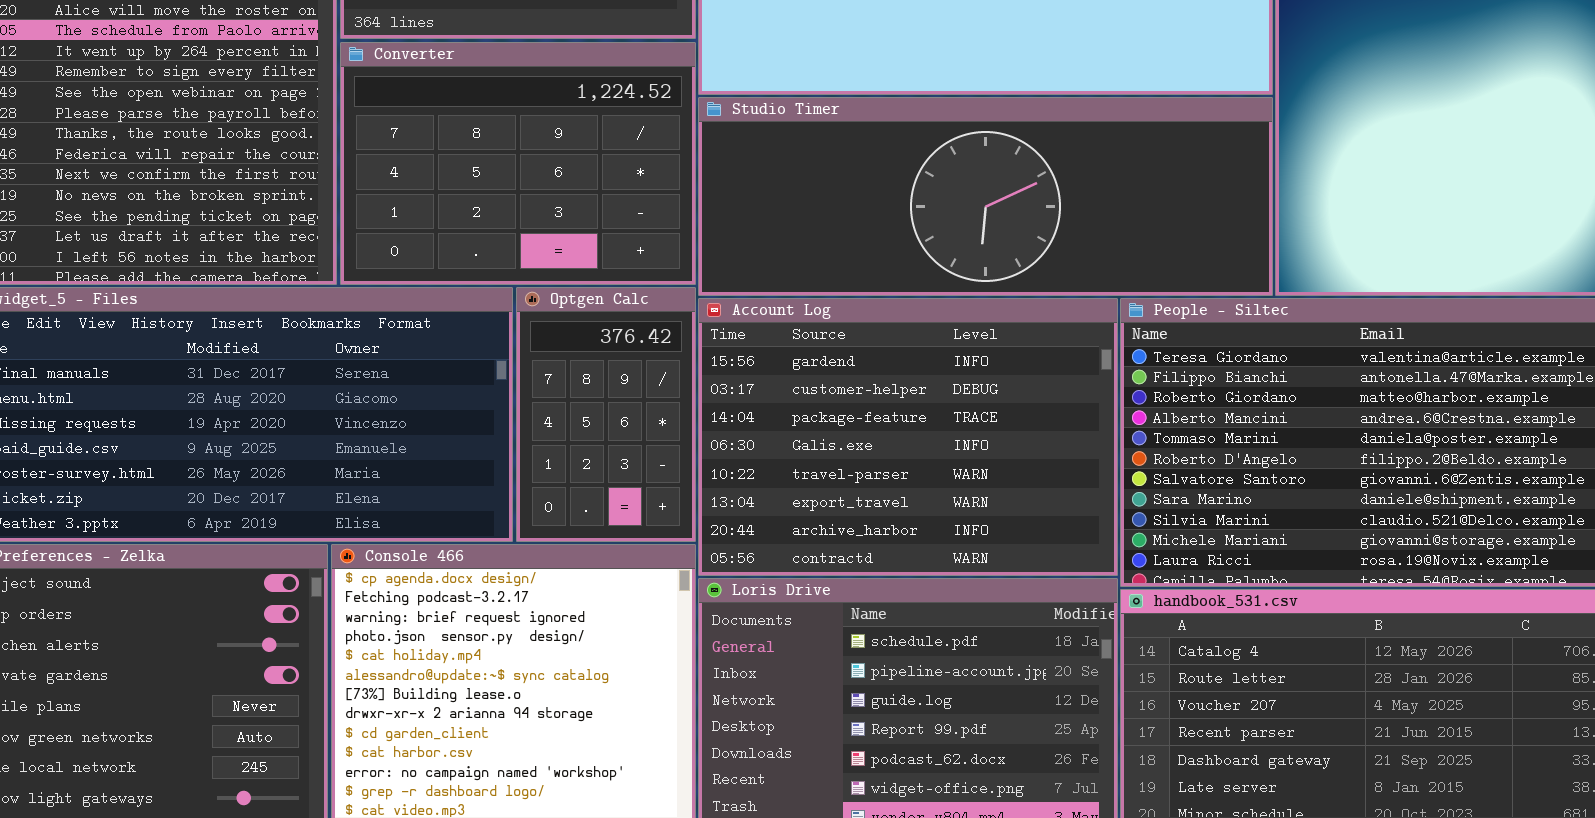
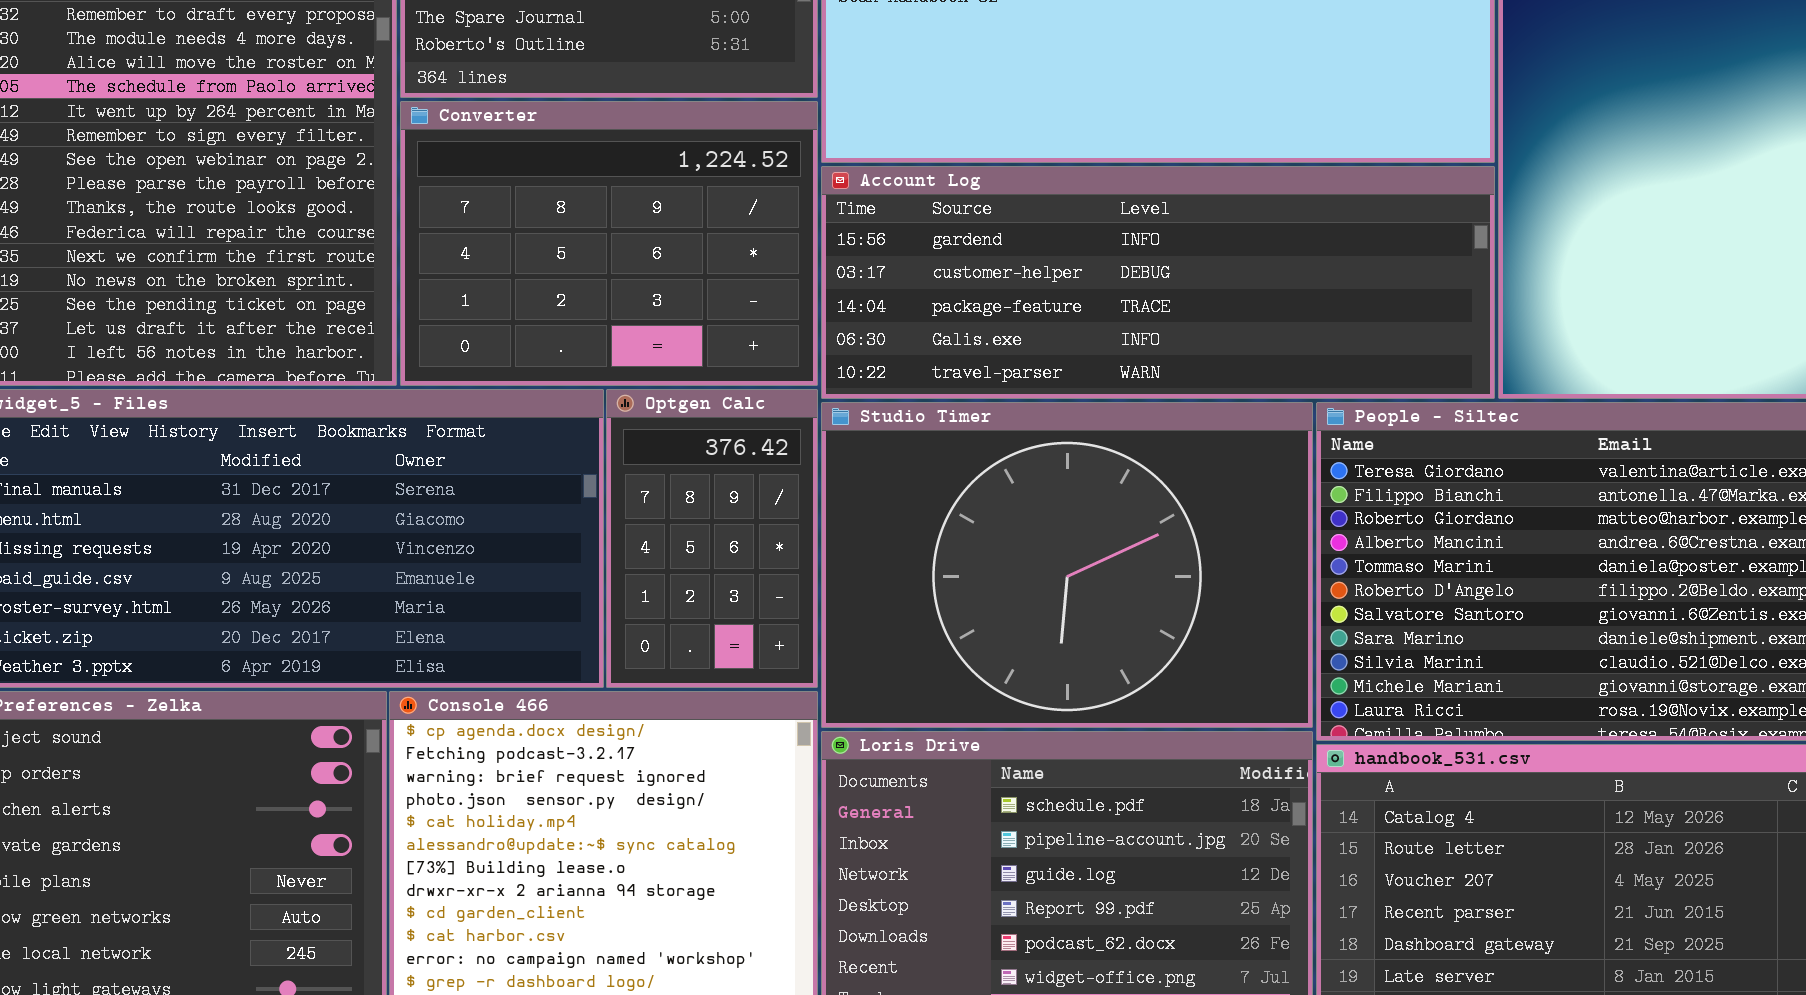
Studio Timer: [698,97,1273,296] -> [821,402,1313,728], moved, resized
Account Log: [698,298,1118,576] -> [821,166,1495,399], moved, resized

